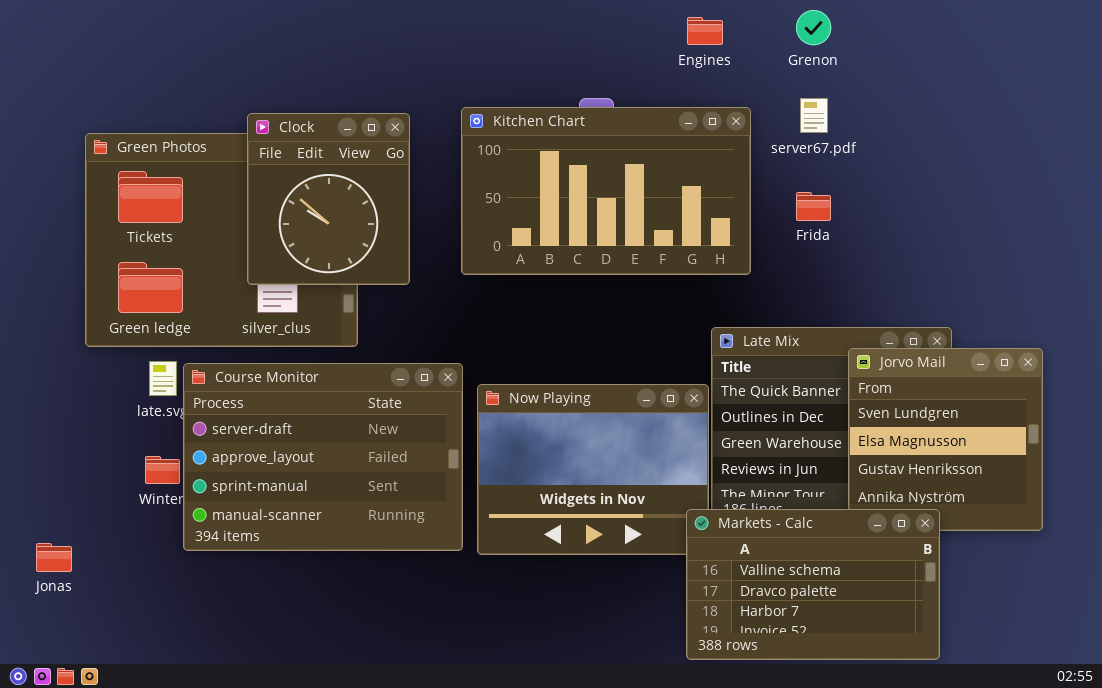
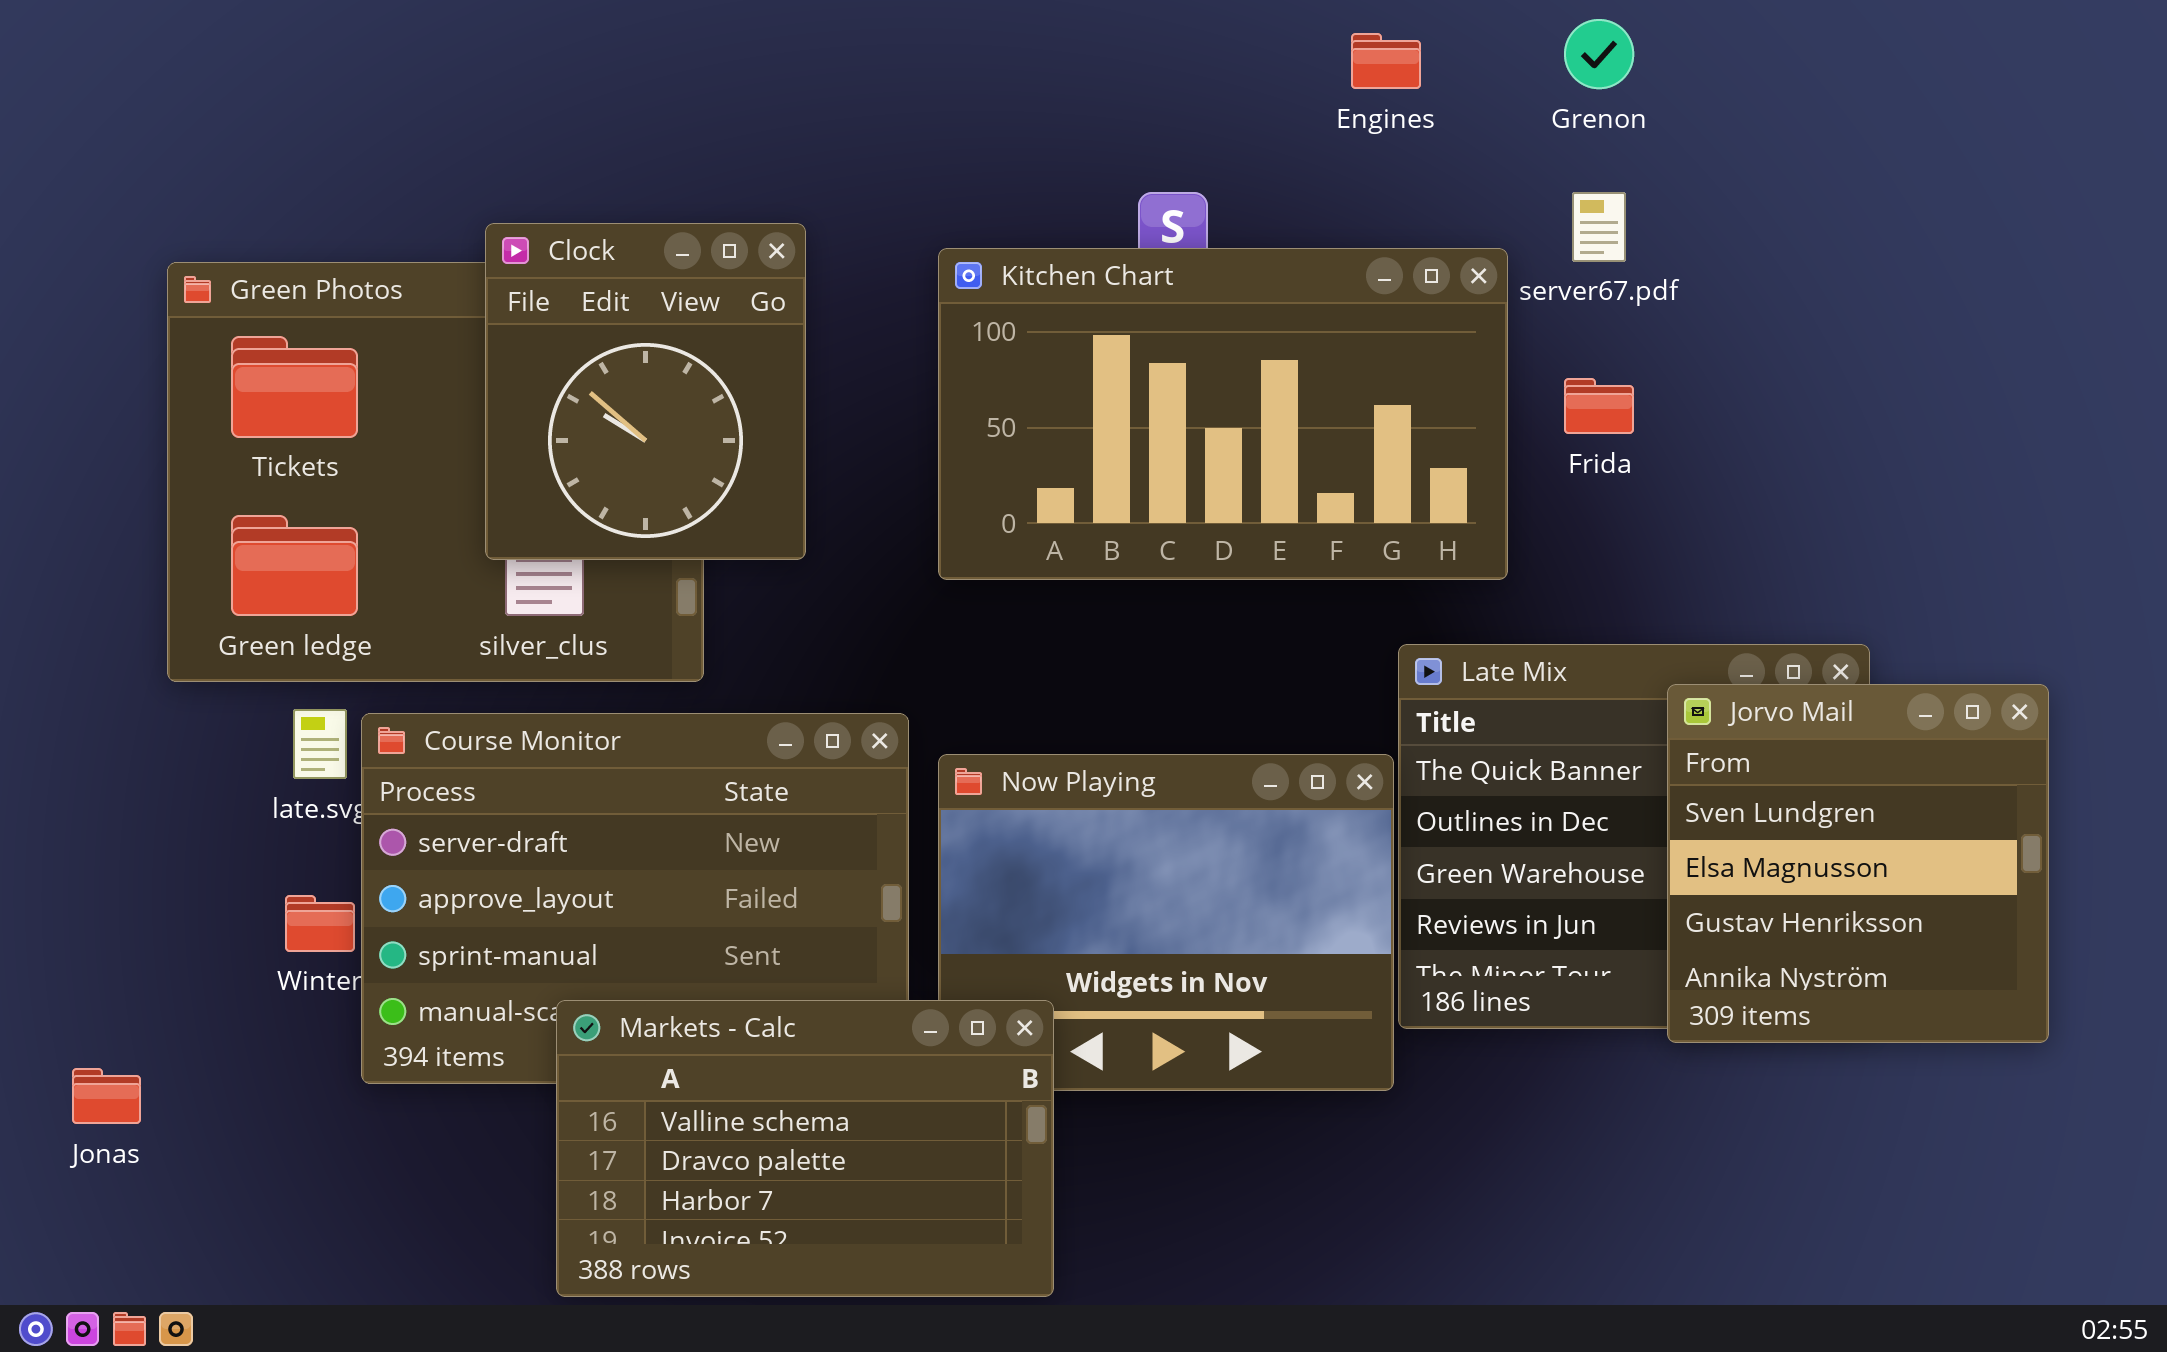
Kitchen Chart: [461,107,751,275] -> [938,248,1508,580], moved
Markets - Calc: [686,509,940,660] -> [556,1000,1054,1297], moved

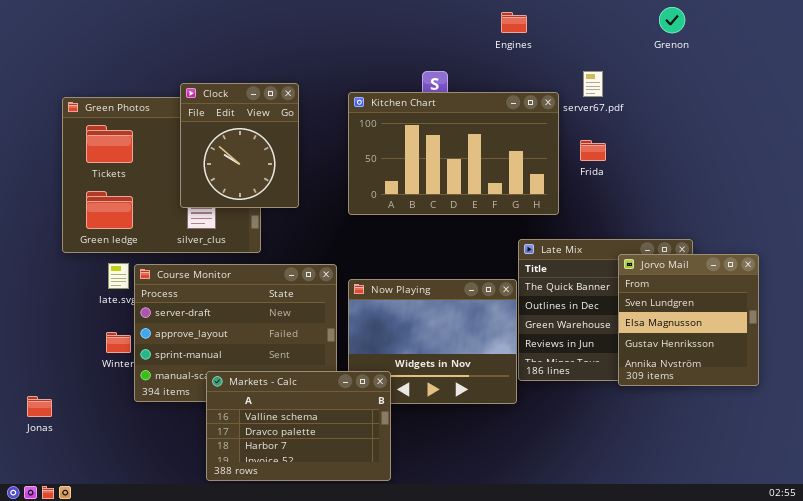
Grenon: [1564,19,1634,89] -> [659,7,685,33], moved

